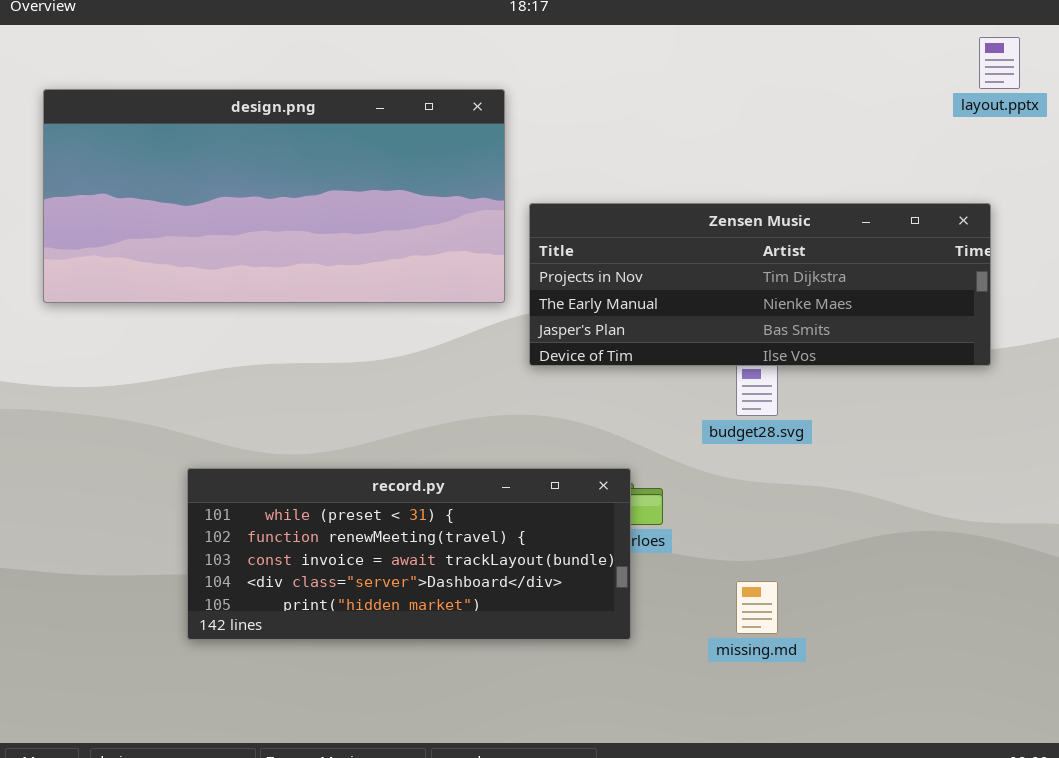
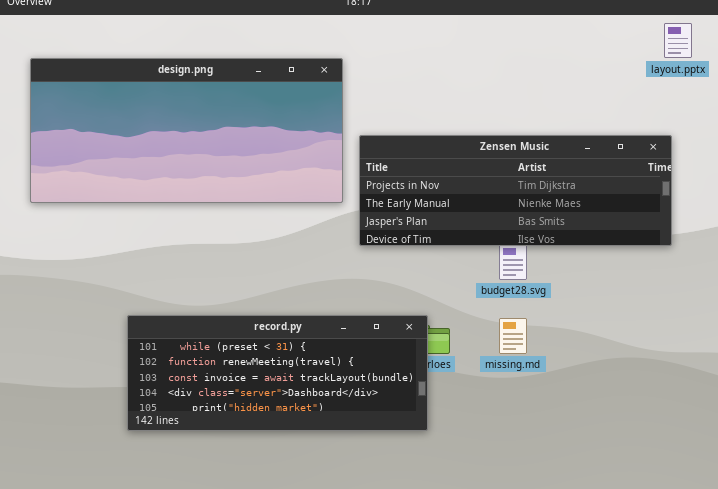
missing.md: [736,581,778,634] -> [499,318,527,354], moved

